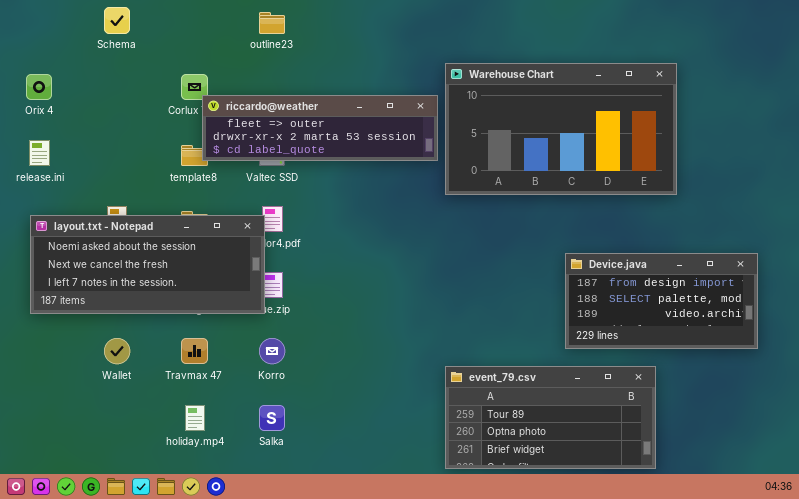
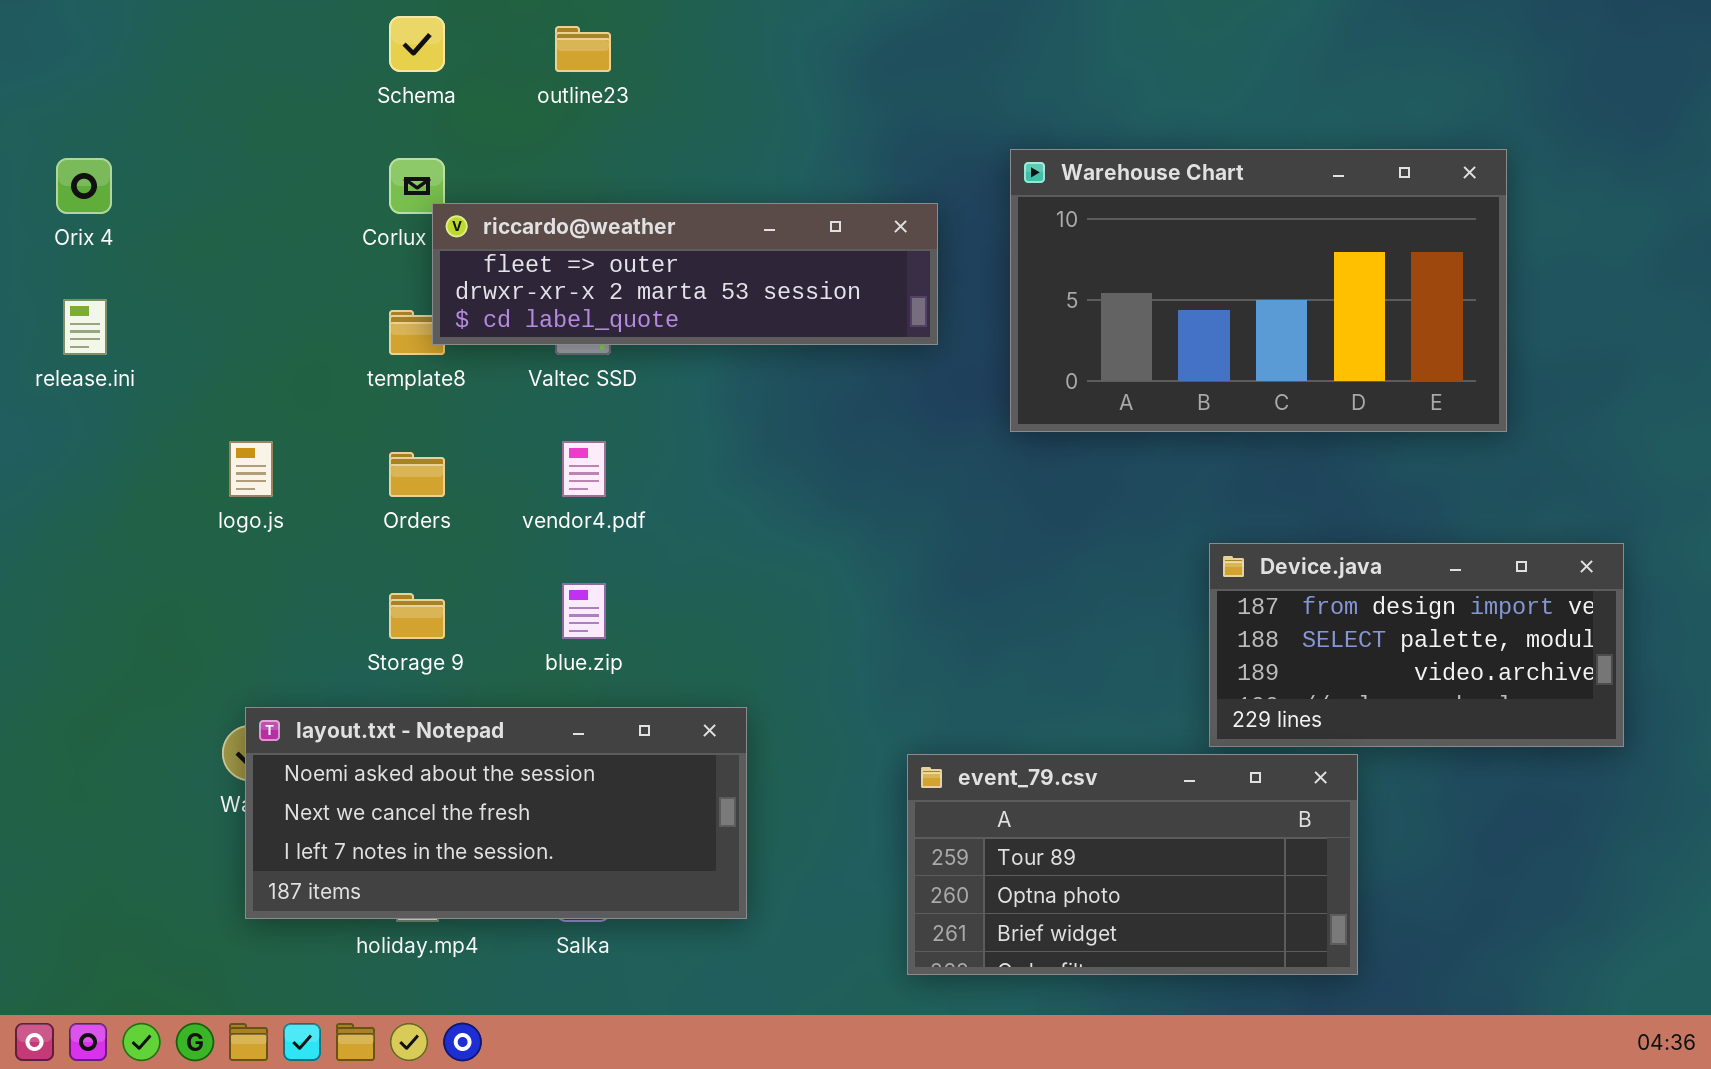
Schema: [104,7,130,34] -> [389,16,445,72], moved
Warehouse Chart: [445,63,677,195] -> [1010,149,1507,432], moved
layout.txt - Notepad: [30,215,265,314] -> [245,707,747,919], moved
event_79.csv: [445,366,656,469] -> [907,754,1358,975], moved

